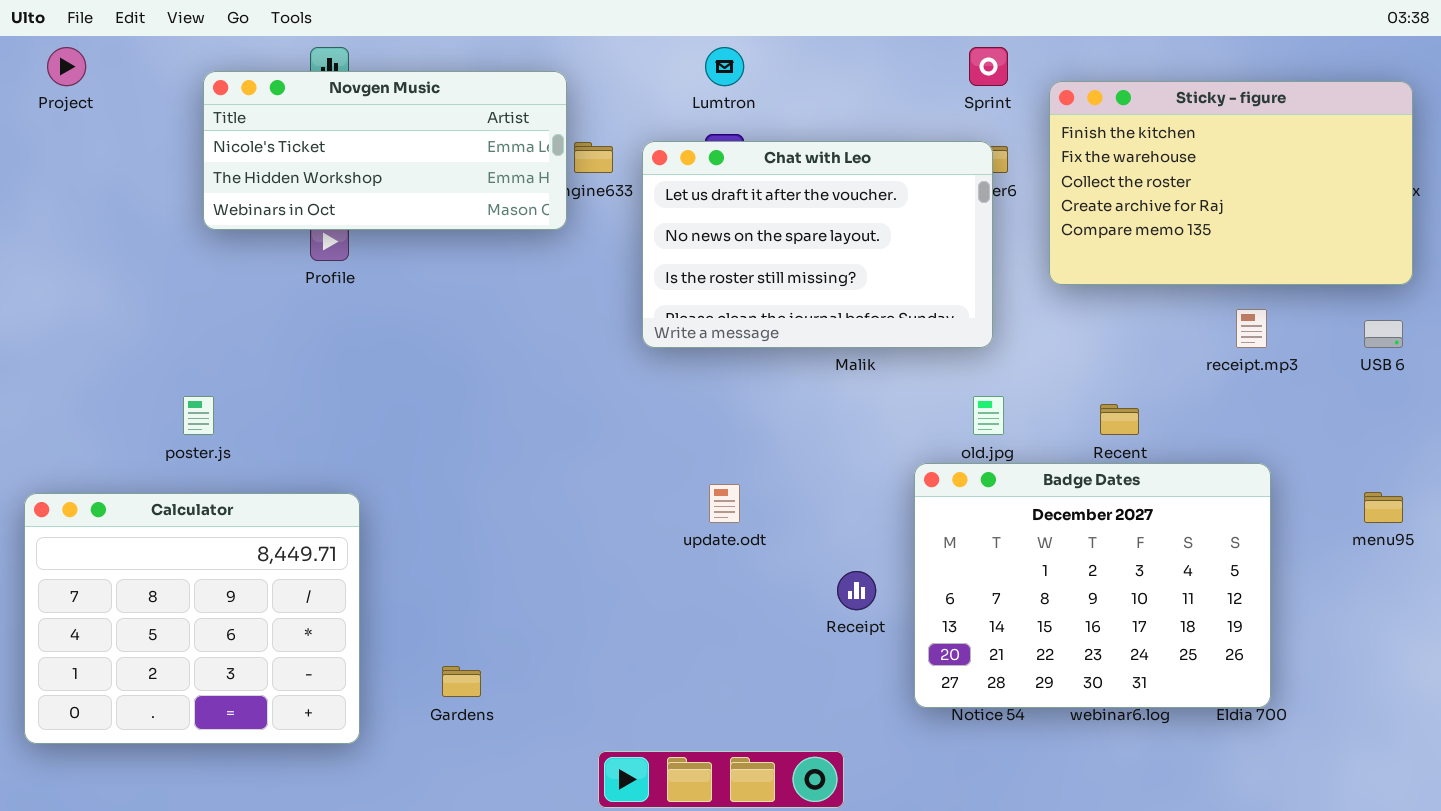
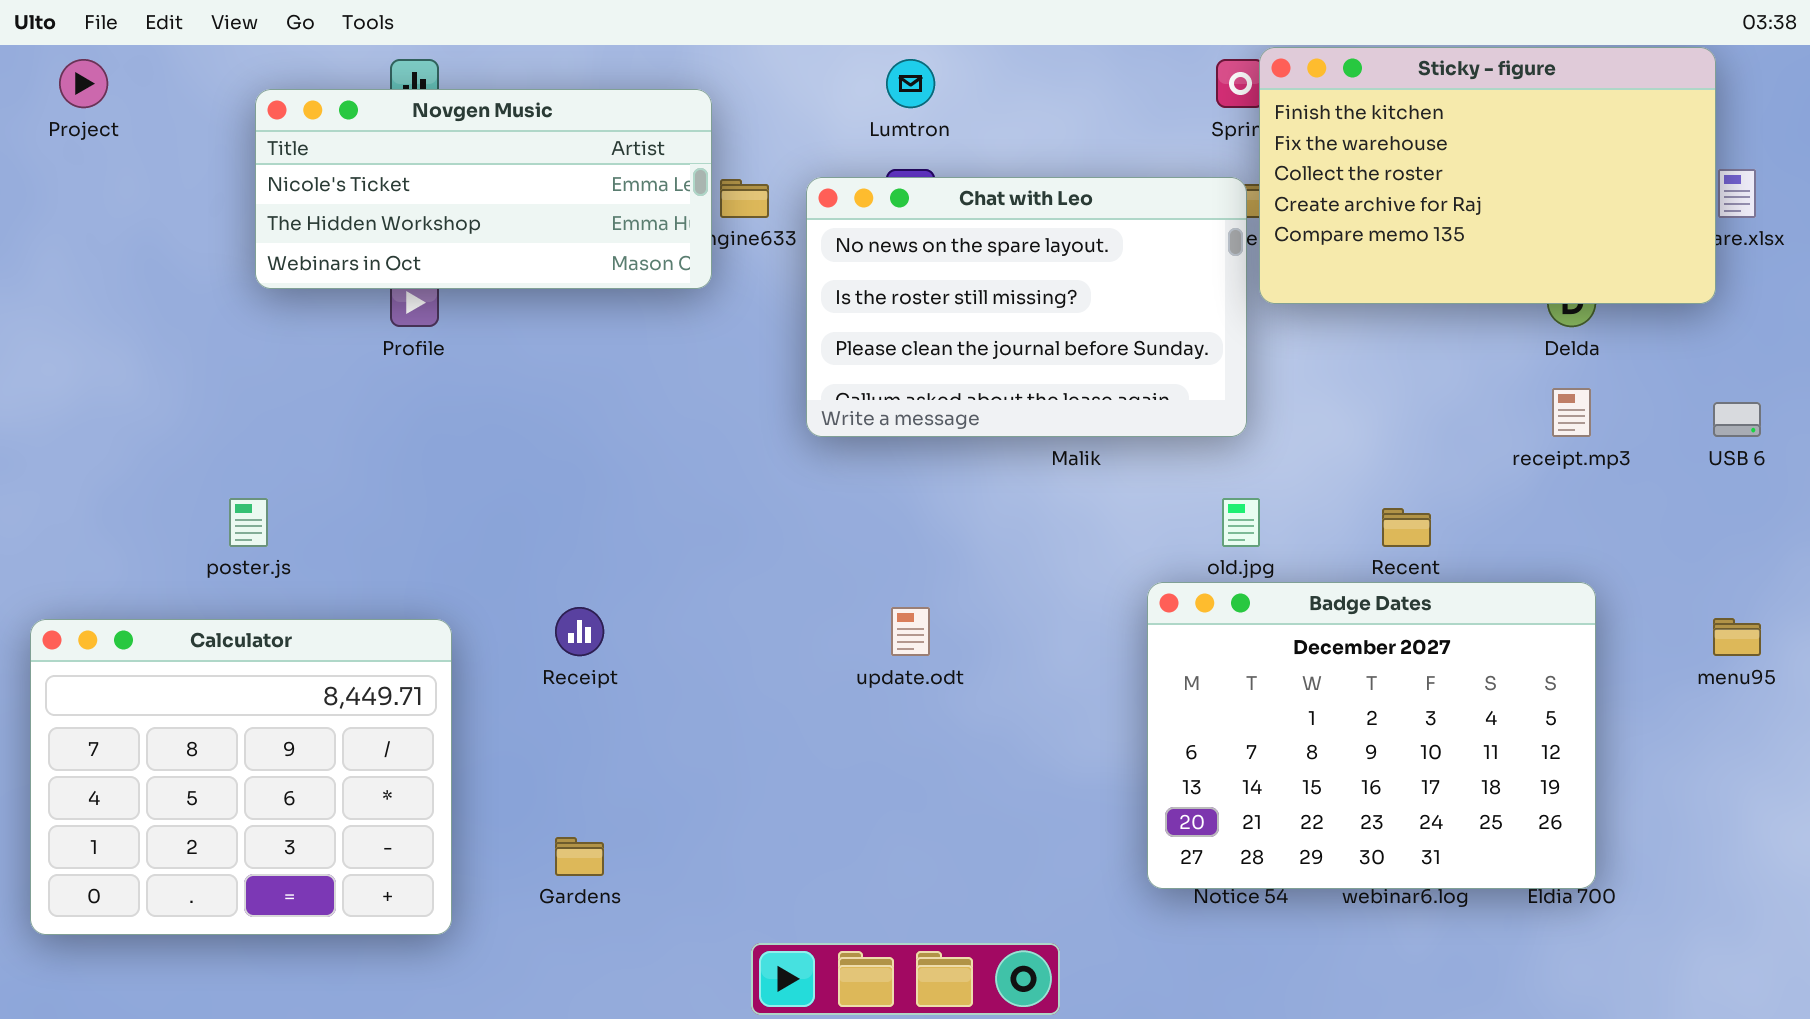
Sticky - figure: [1049,81,1413,285] -> [1259,47,1716,304], moved
Chat with Leo: [642,141,993,348] -> [806,177,1247,437], scrolled down 1 row
Receipt: [837,571,876,610] -> [555,607,604,656], moved

